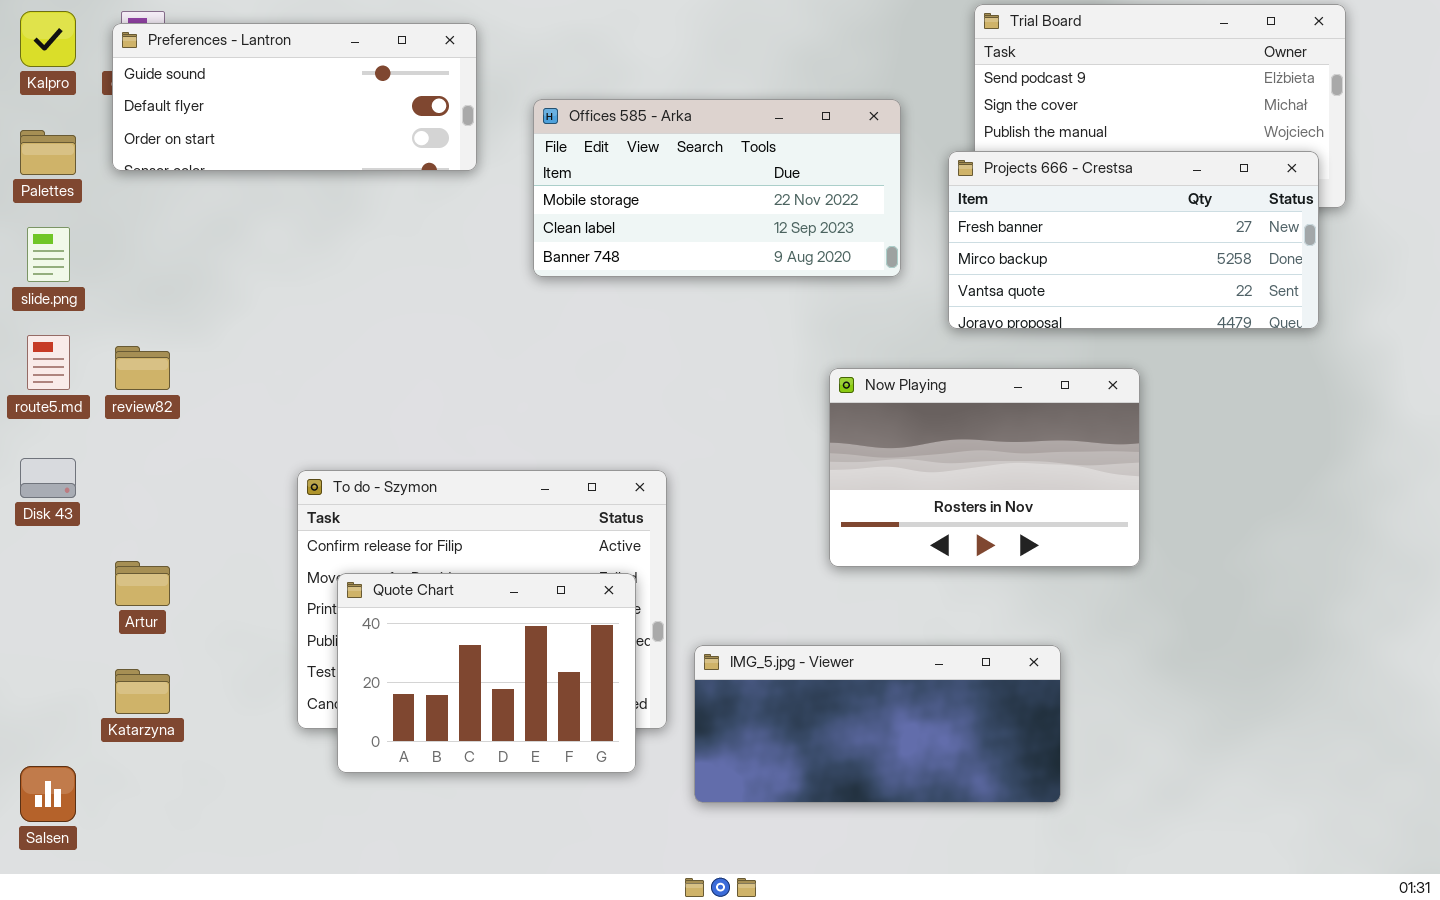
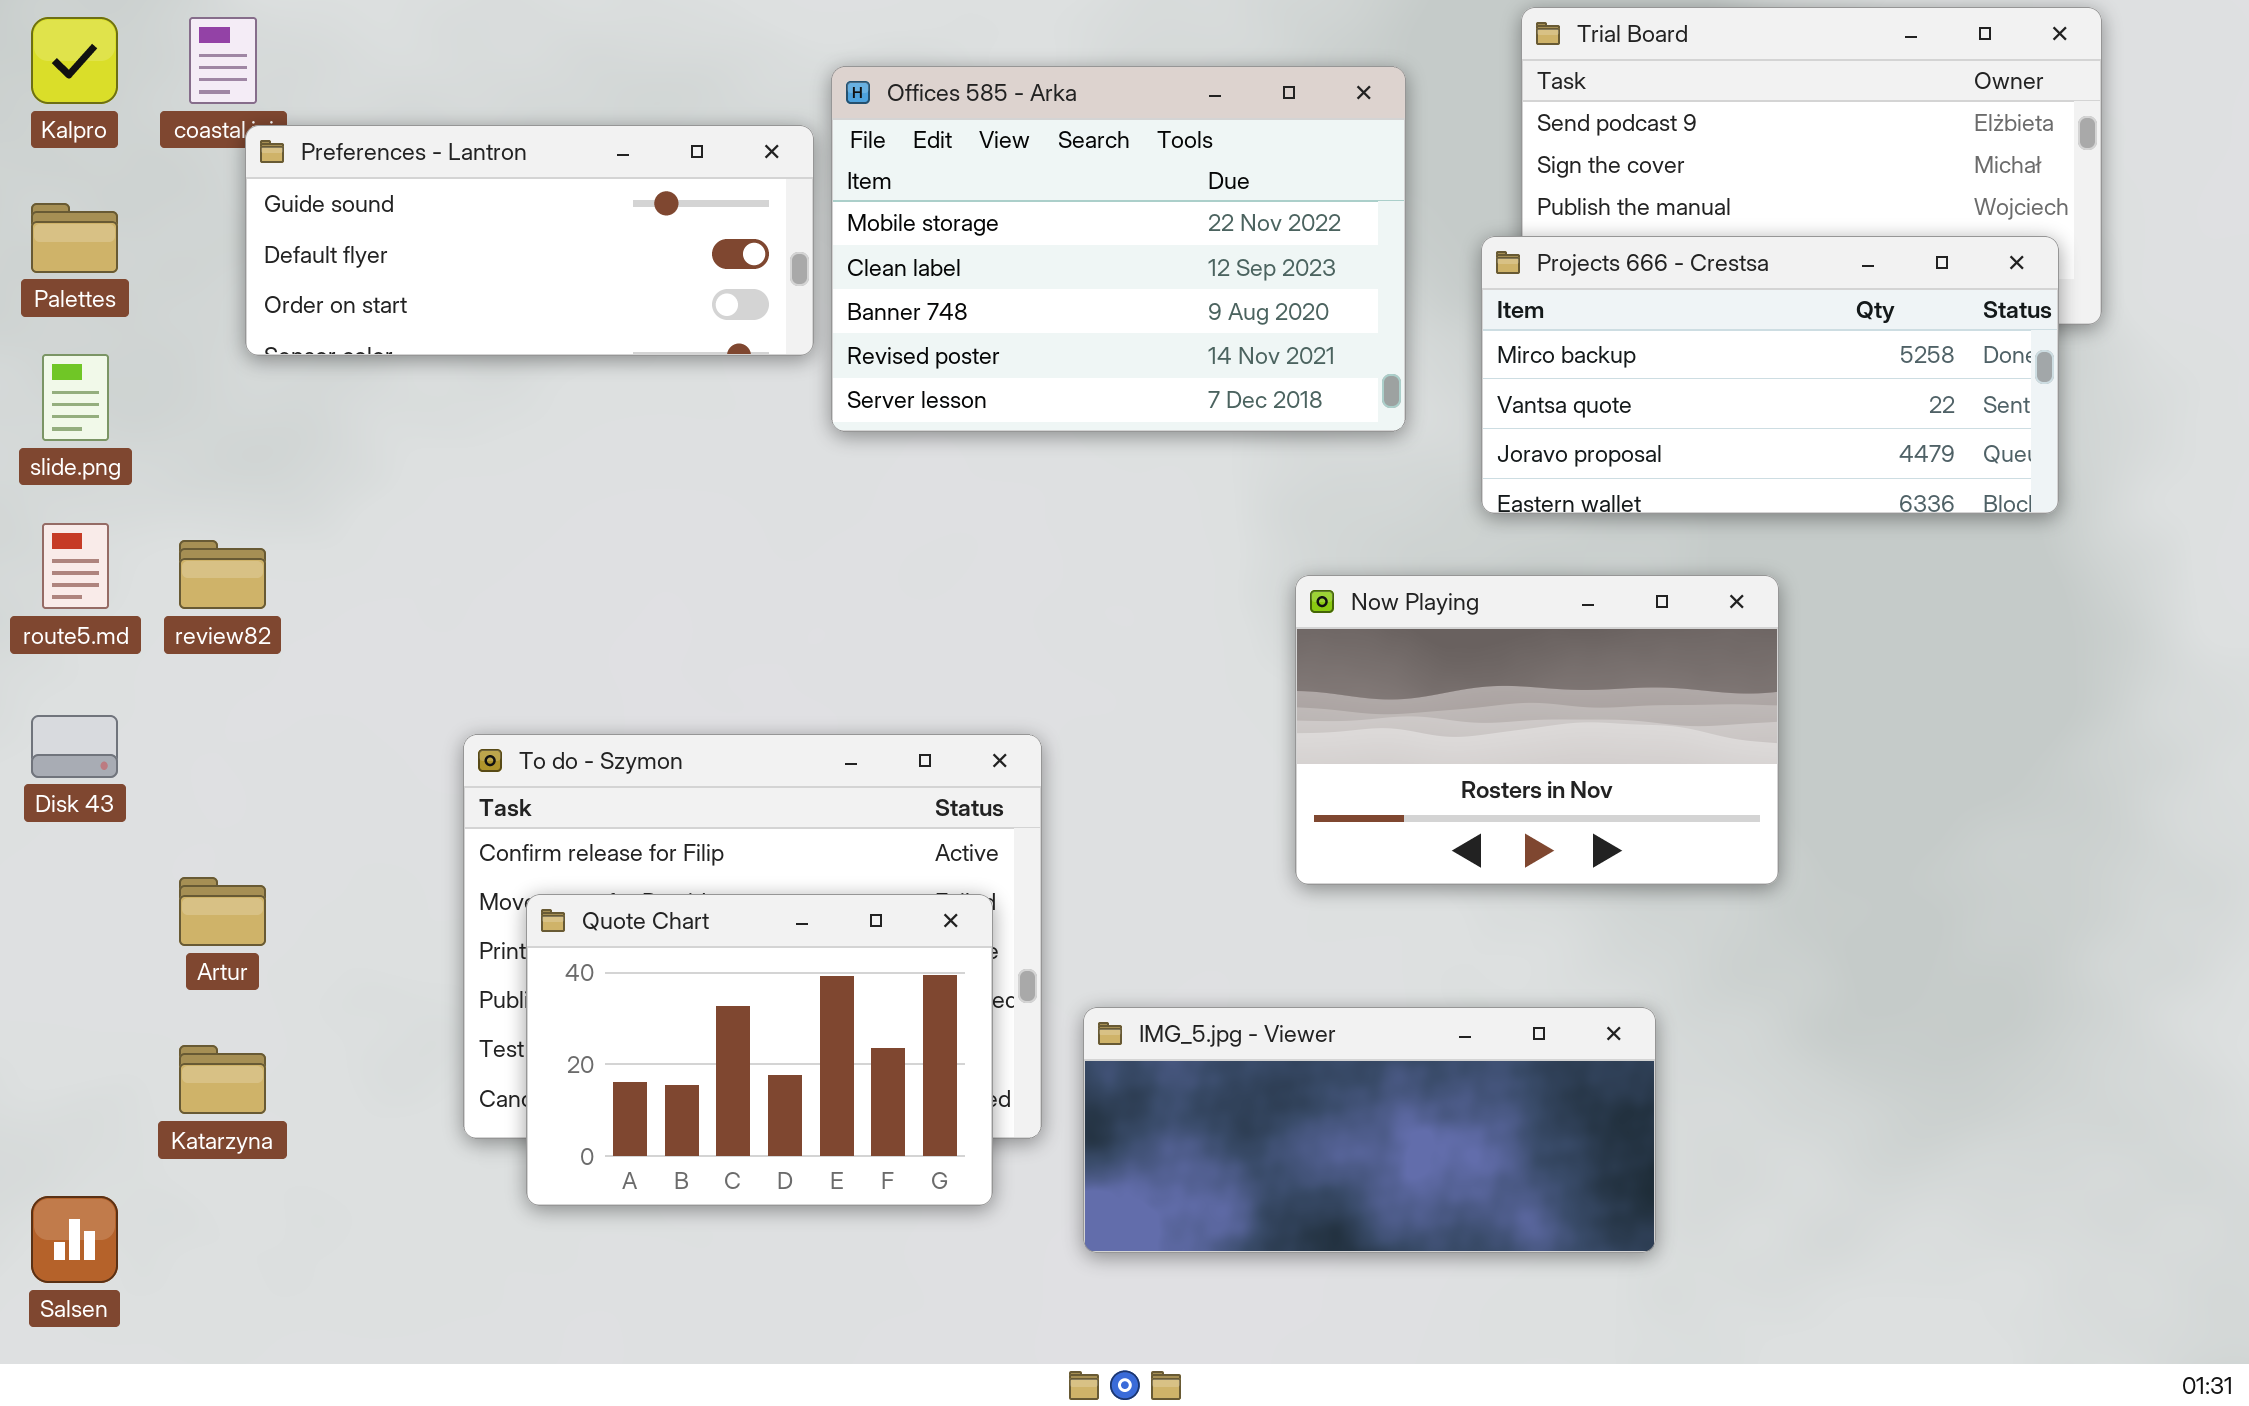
Preferences - Lantron: [112,23,477,171] -> [245,125,814,356], moved
Offices 585 - Arka: [533,99,901,277] -> [831,66,1406,432], resized
Projects 666 - Crestsa: [948,151,1319,329] -> [1481,236,2059,514], scrolled down 1 row

